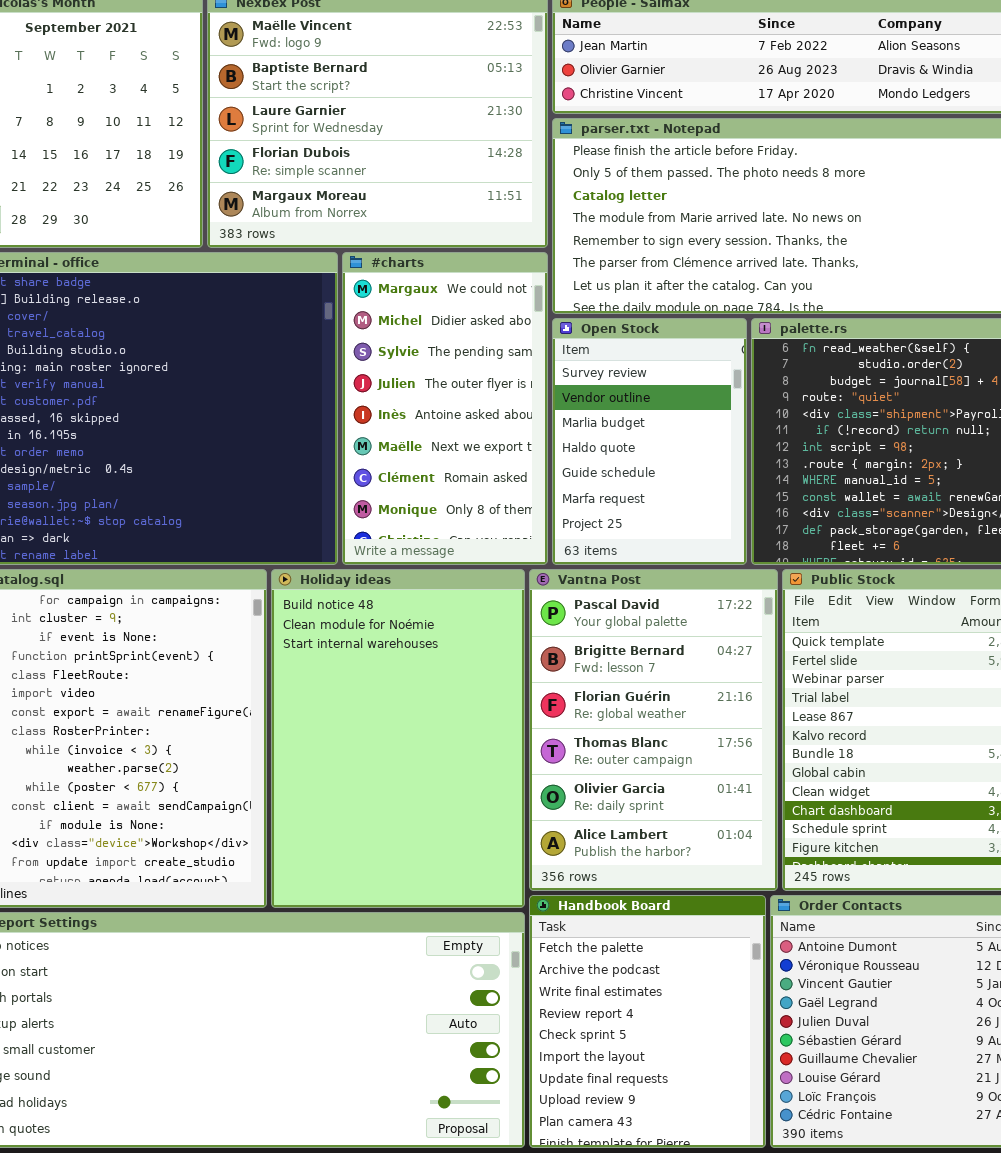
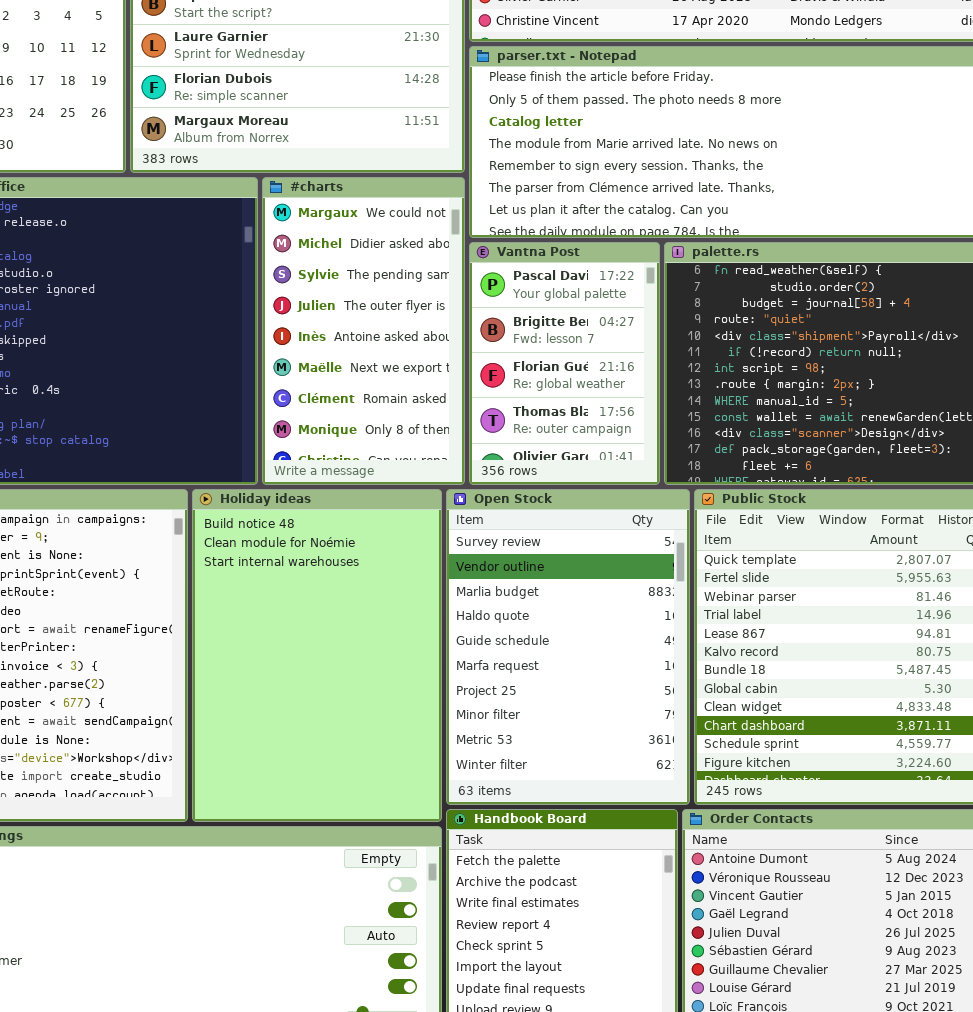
Open Stock: [552,318,747,565] -> [446,489,690,805], moved, resized
Vantna Post: [529,569,778,891] -> [469,242,660,485], moved, resized

